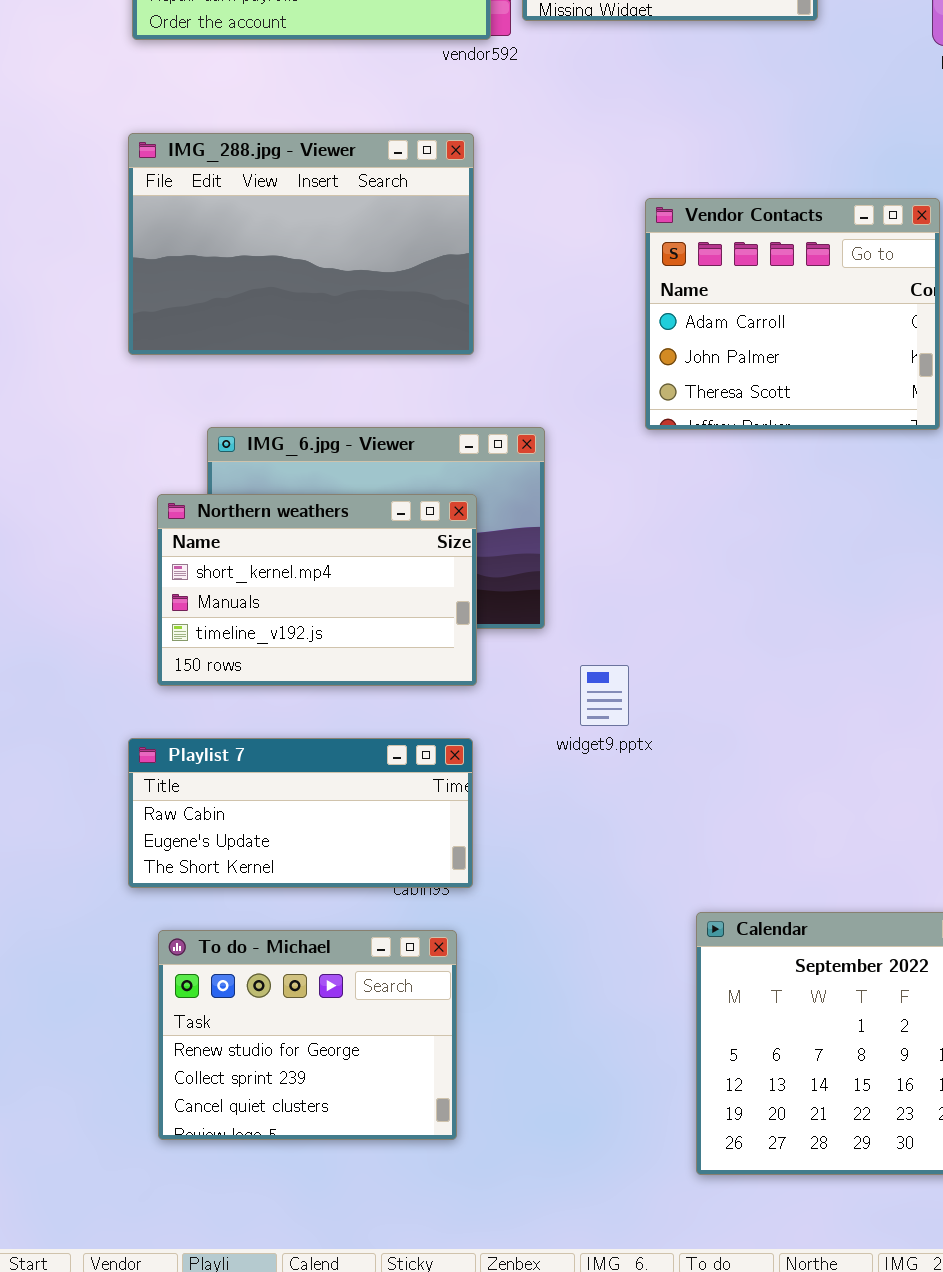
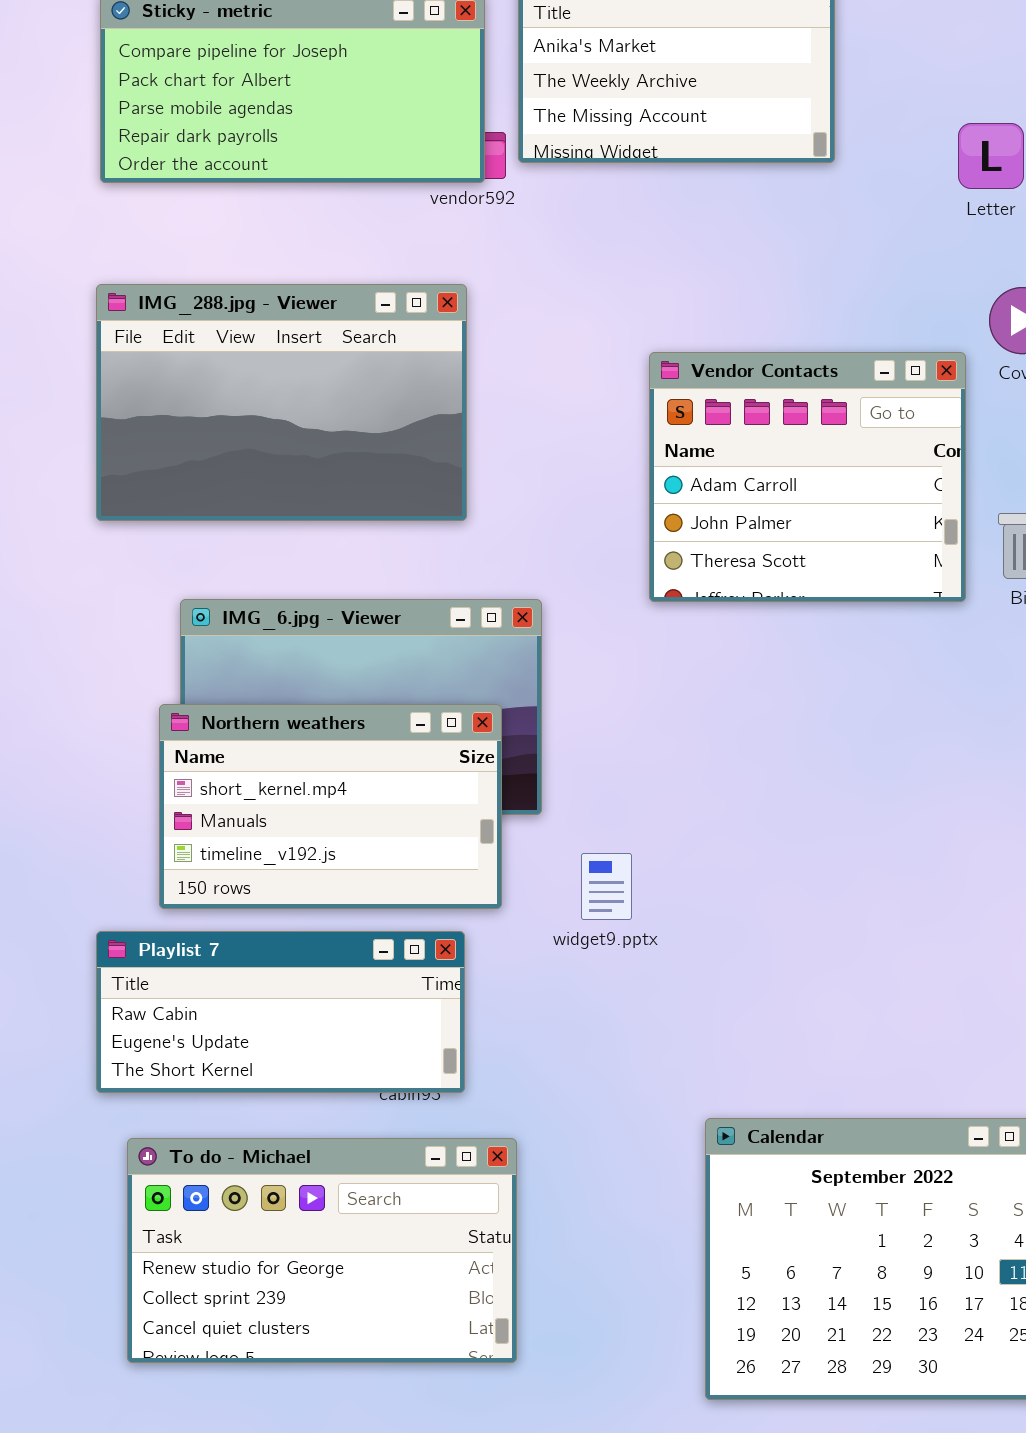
Northern weathers: [157,494,477,686] -> [159,704,502,909], moved
To do - Michael: [158,930,457,1140] -> [127,1138,517,1363], resized

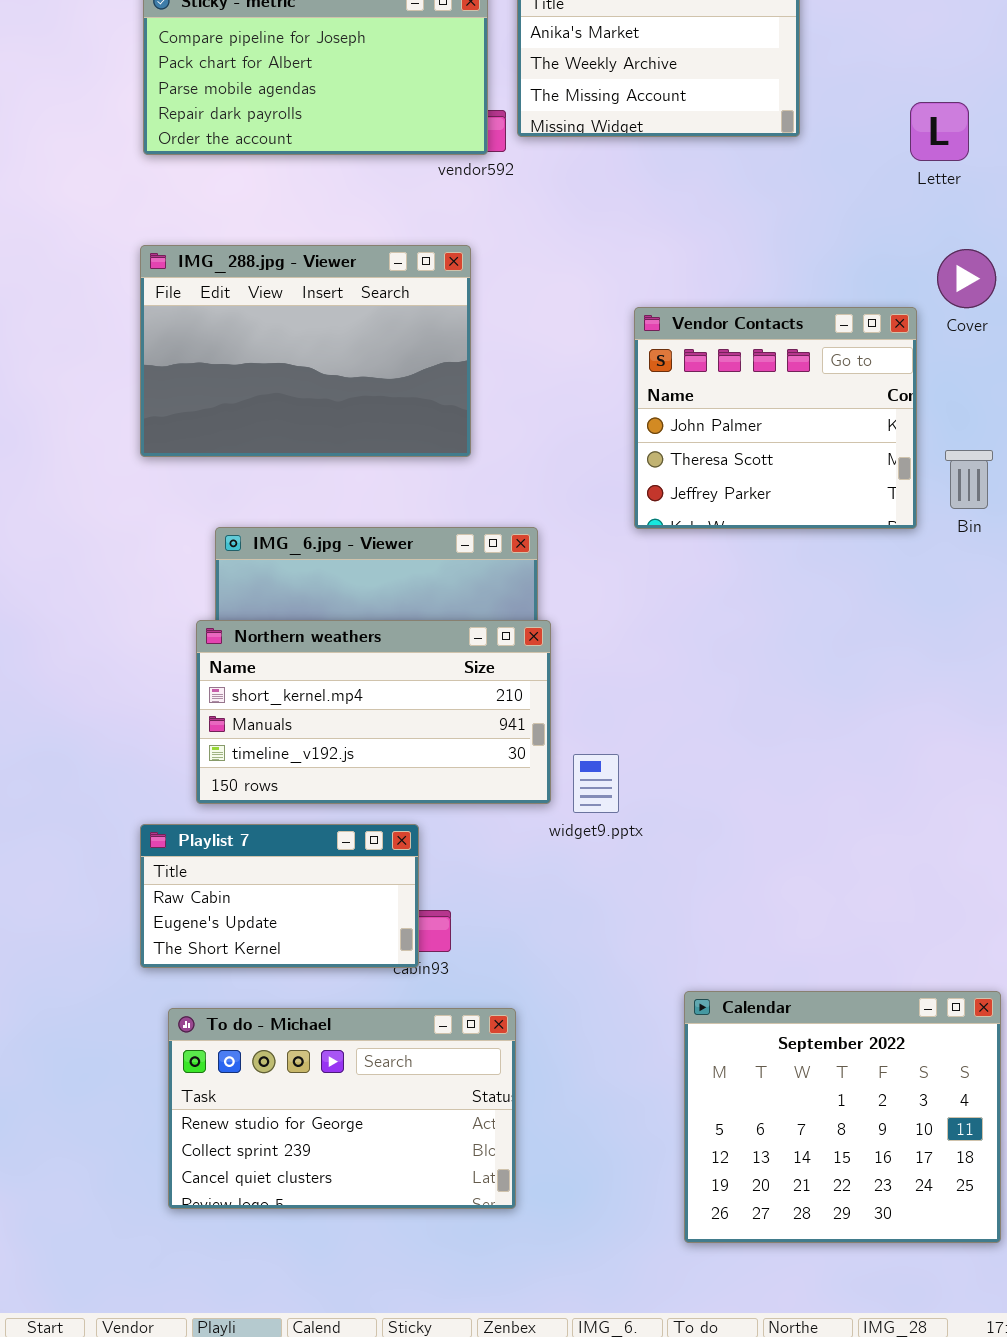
Vendor Contacts: [649,352,966,602] -> [634,307,917,529], scrolled down 1 row
Northern weathers: [159,704,502,909] -> [196,620,551,804], resized
Playlist 7: [96,931,465,1093] -> [140,824,419,968], resized

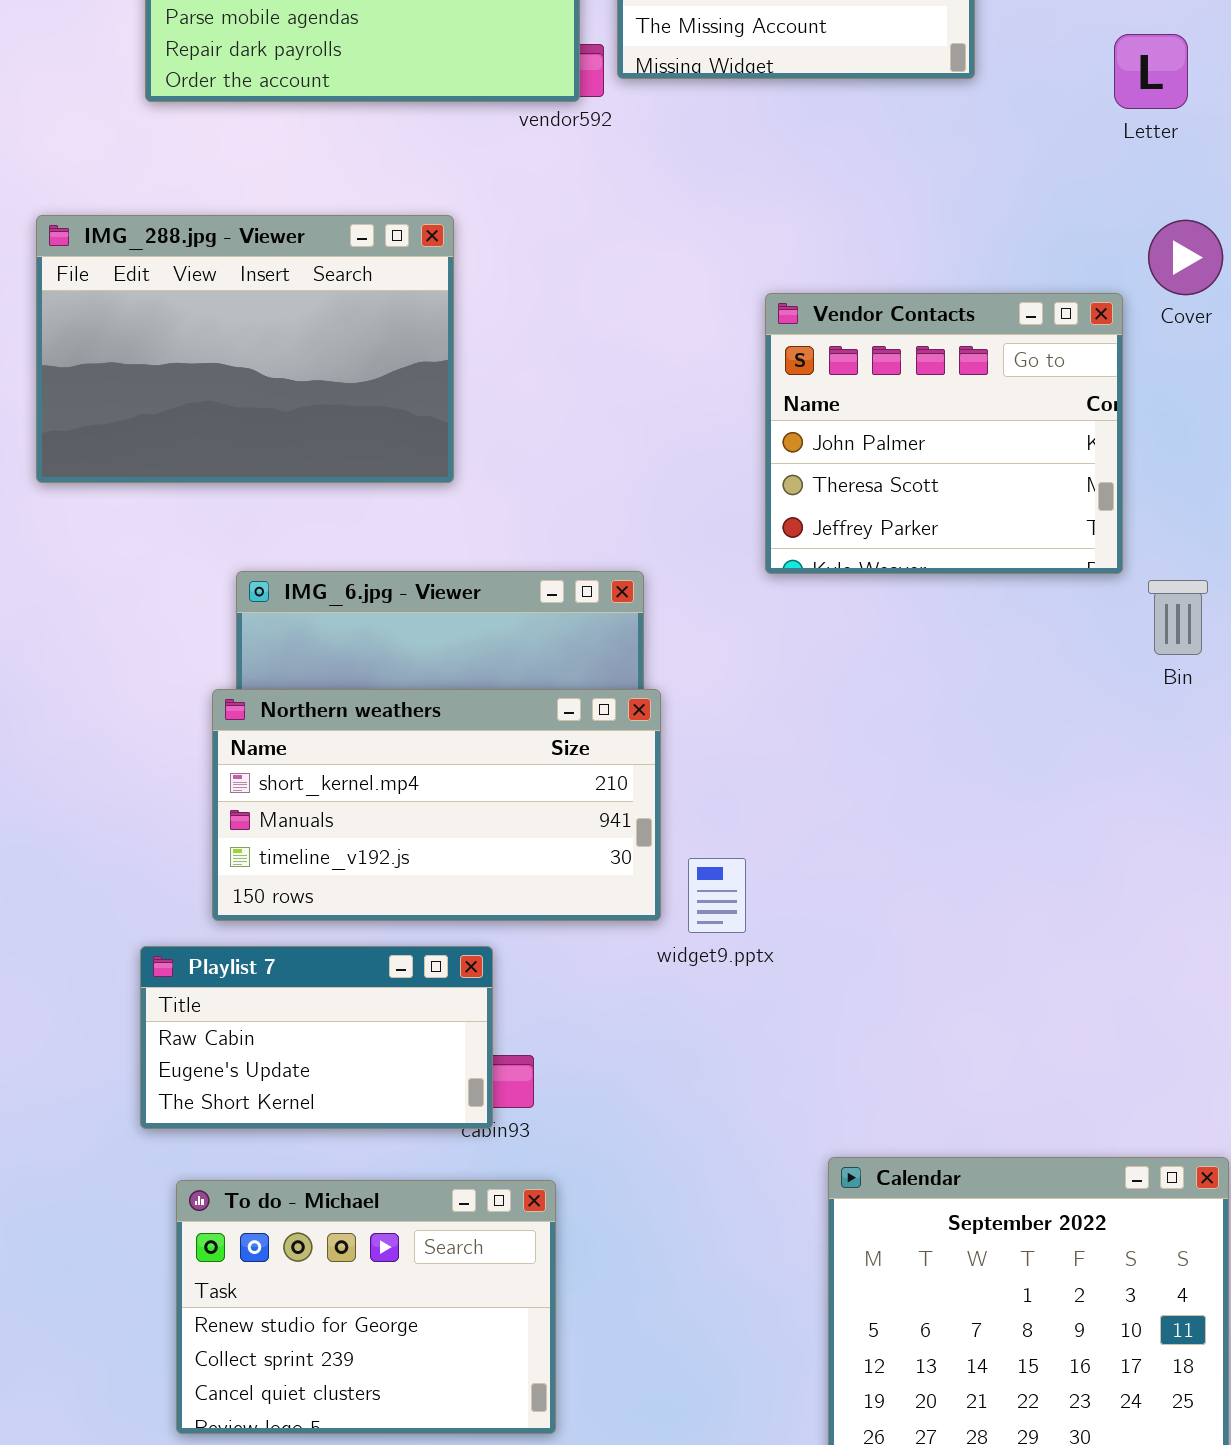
IMG_288.jpg - Viewer: [140,245,471,457] -> [36,215,454,483], moved
Bin: [945,450,993,509] -> [1148,580,1208,655], moved
To do - Michael: [168,1008,516,1209] -> [176,1180,556,1434], resized

